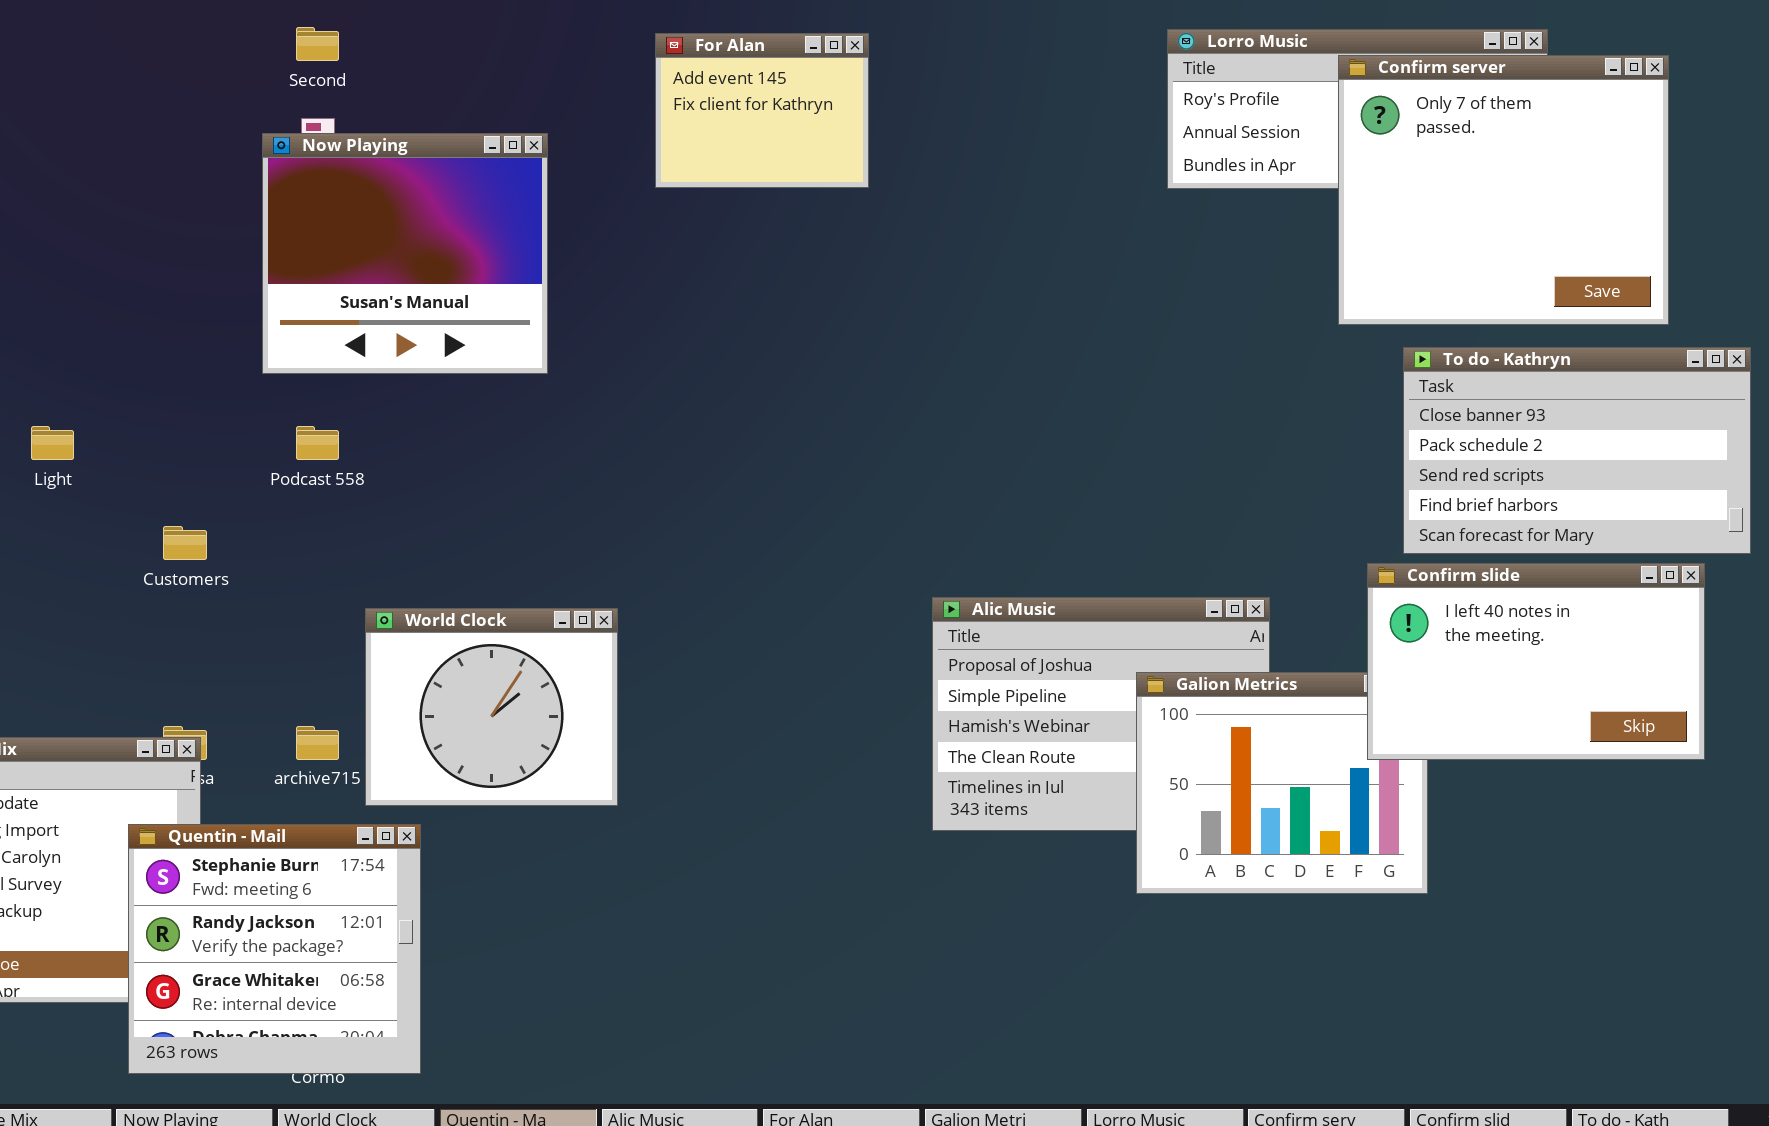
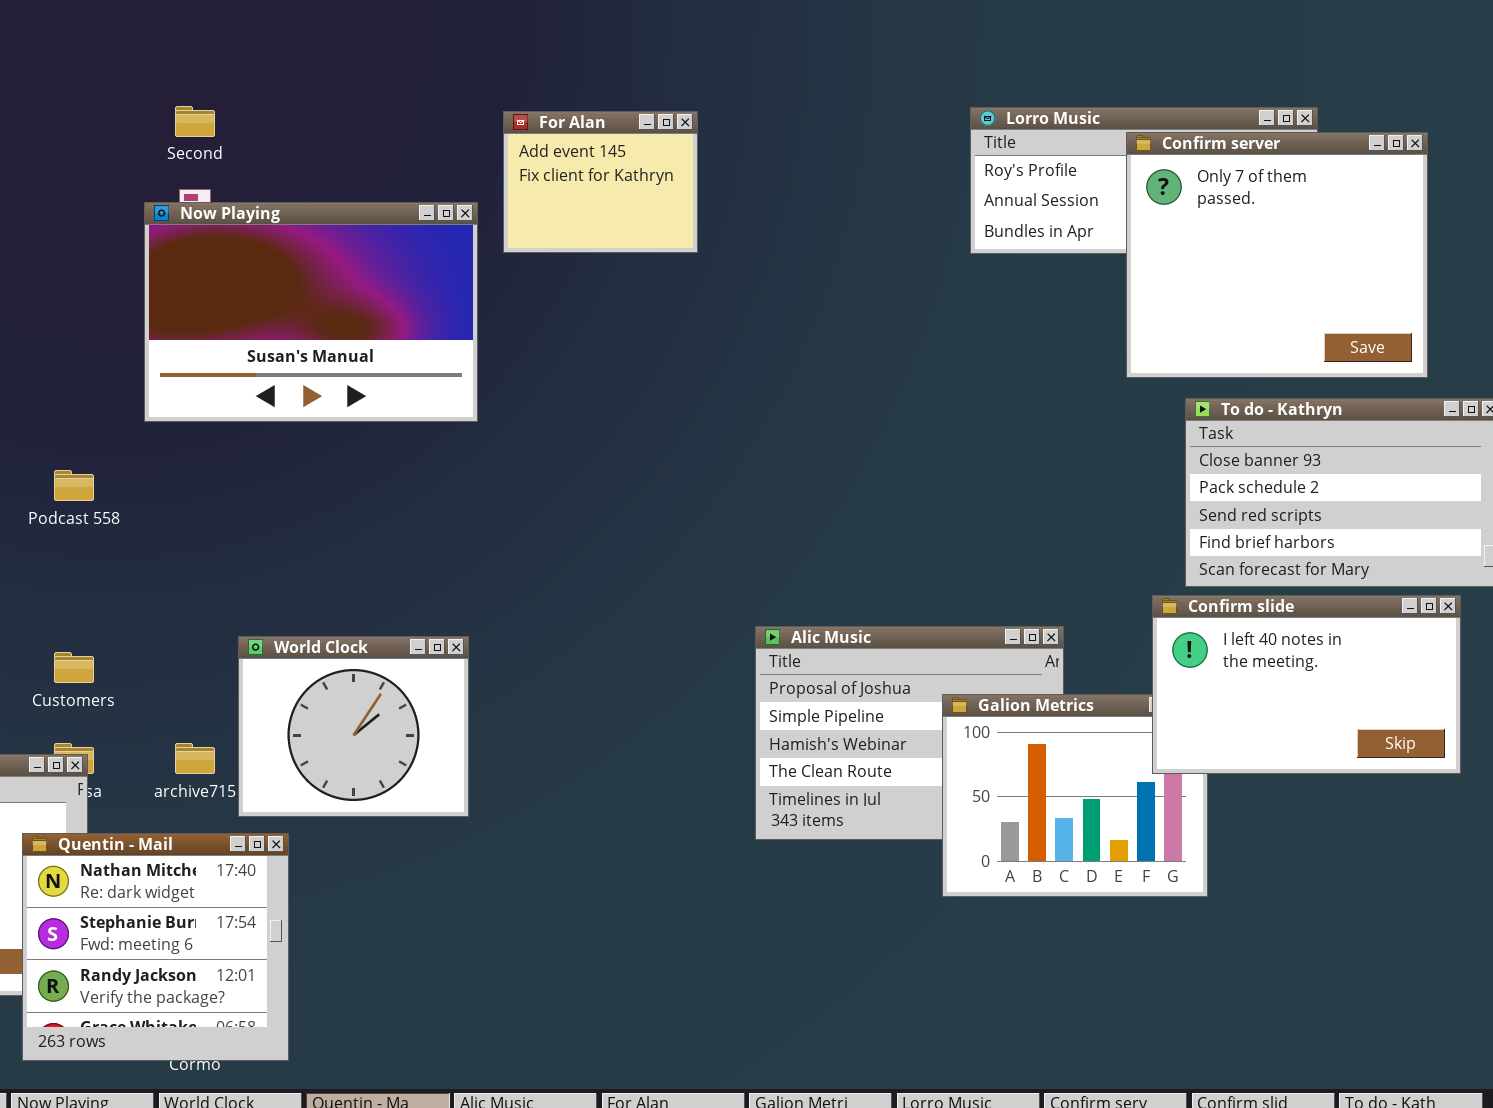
Now Playing: [262,133,548,374] -> [144,202,478,422], resized
Podcast 558: [296,426,339,460] -> [54,470,94,501], moved
Customers: [163,526,207,560] -> [54,652,94,683], moved
Quentin - Mail: [128,824,421,1074] -> [22,833,289,1061], scrolled up 1 row

